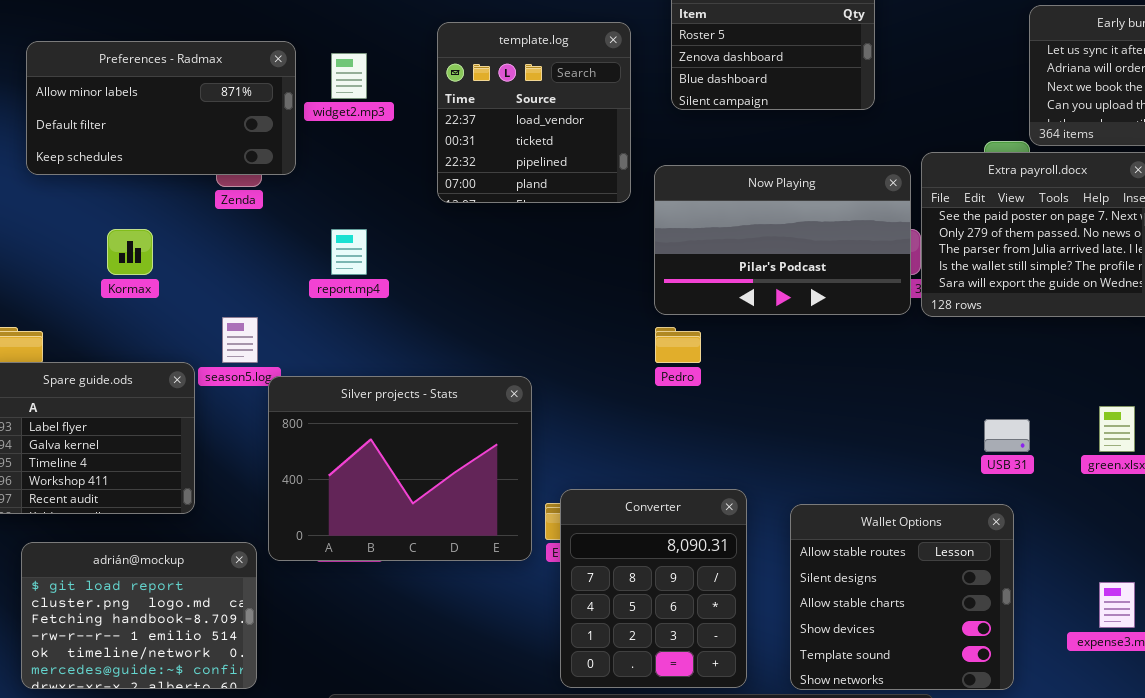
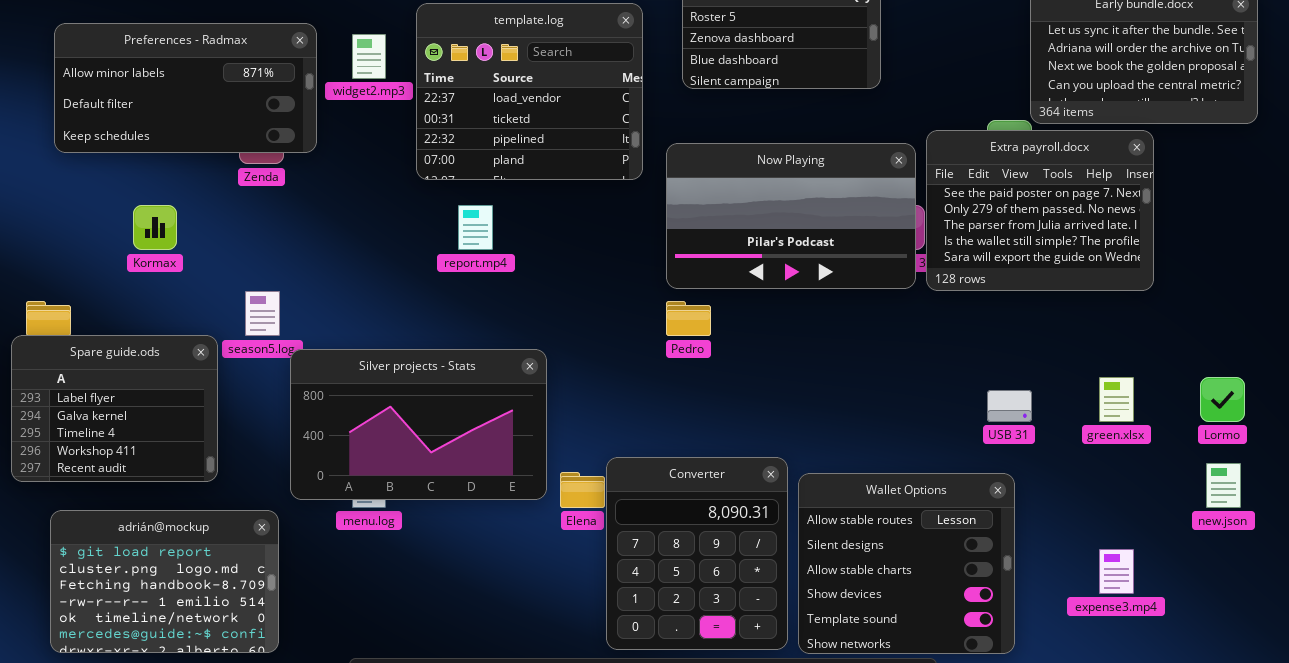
template.log: [437,22,631,203] -> [416,3,643,180], resized
report.mp4: [331,229,367,275] -> [458,205,493,250], moved
Silver projects - Stats: [268,376,532,561] -> [290,349,547,500], resized
Converter: [560,489,747,688] -> [606,457,788,650], moved

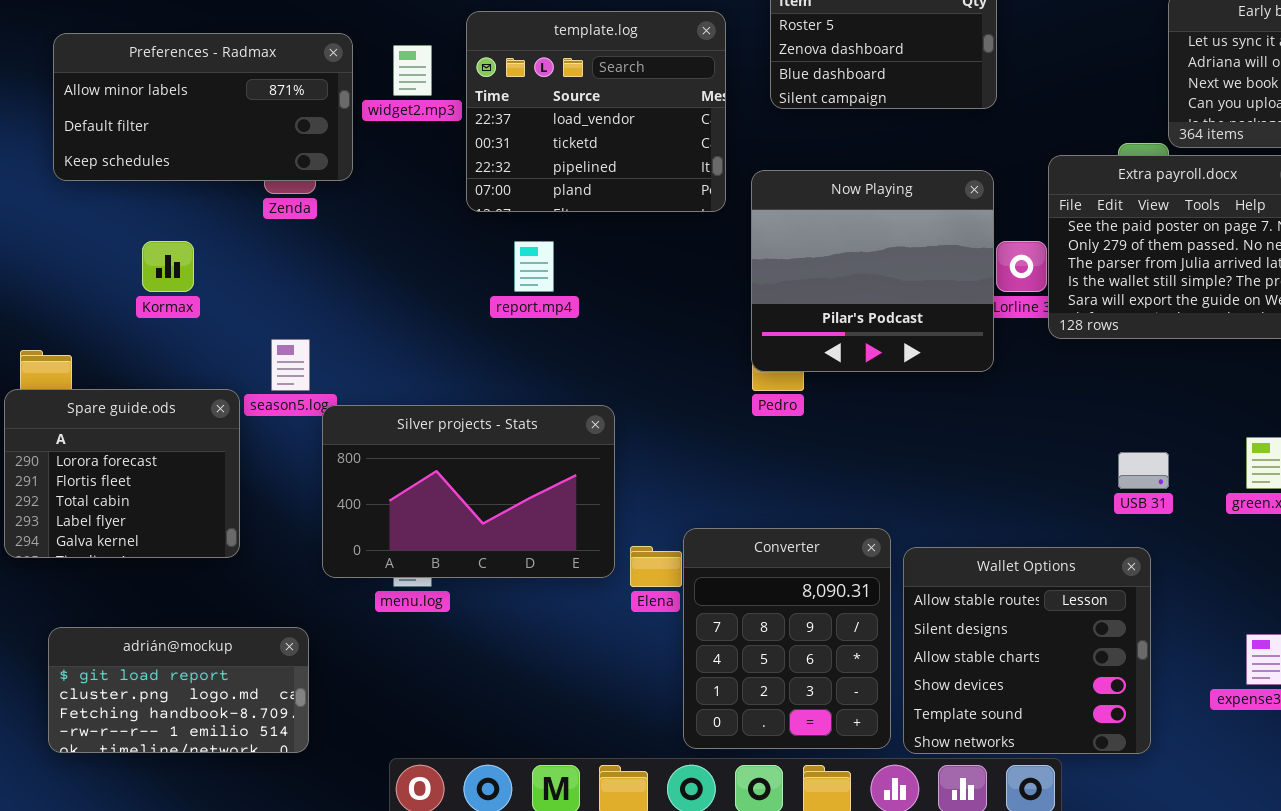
Now Playing: [666,143,916,289] -> [751,170,994,372], resized
Spare guide.ods: [11,335,218,482] -> [4,389,240,558], scrolled up 3 rows
adrián@mockup: [50,510,279,653] -> [48,627,309,753], resized

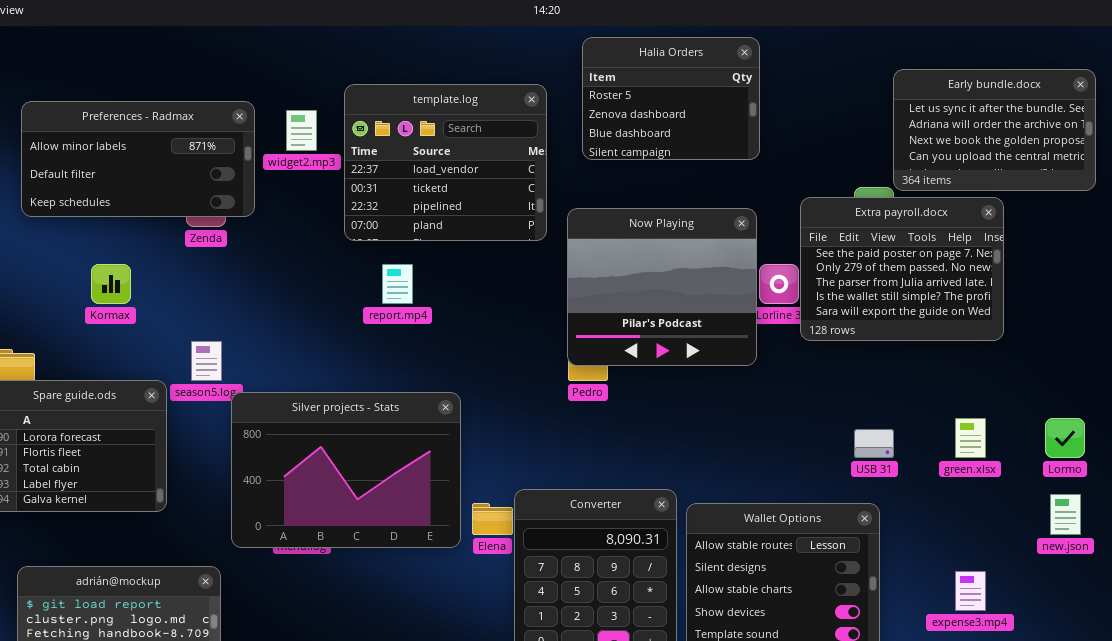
Silver projects - Stats: [322,405,615,578] -> [231,392,461,548], resized

